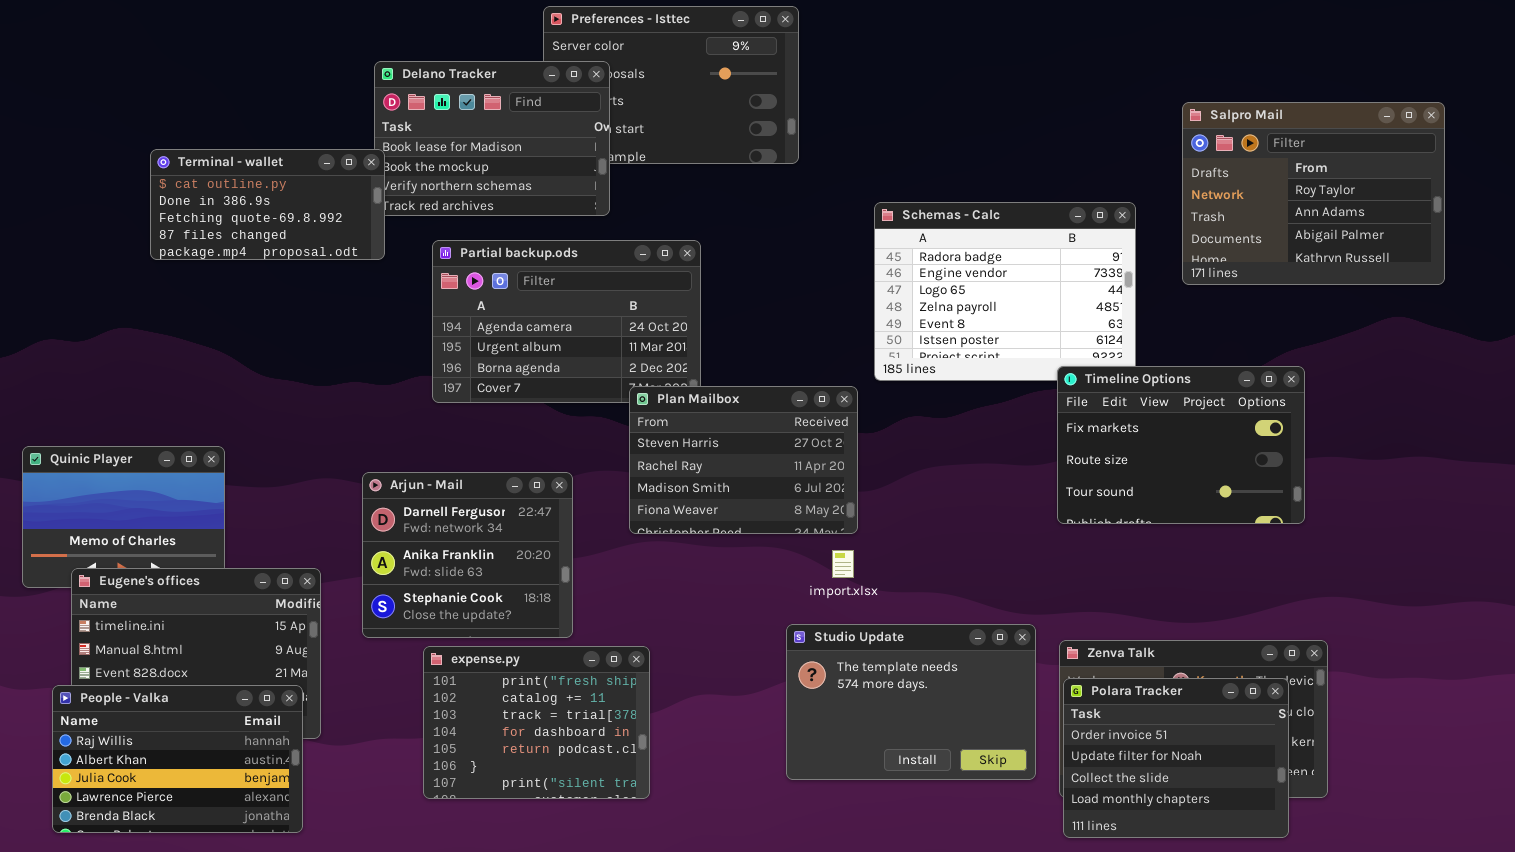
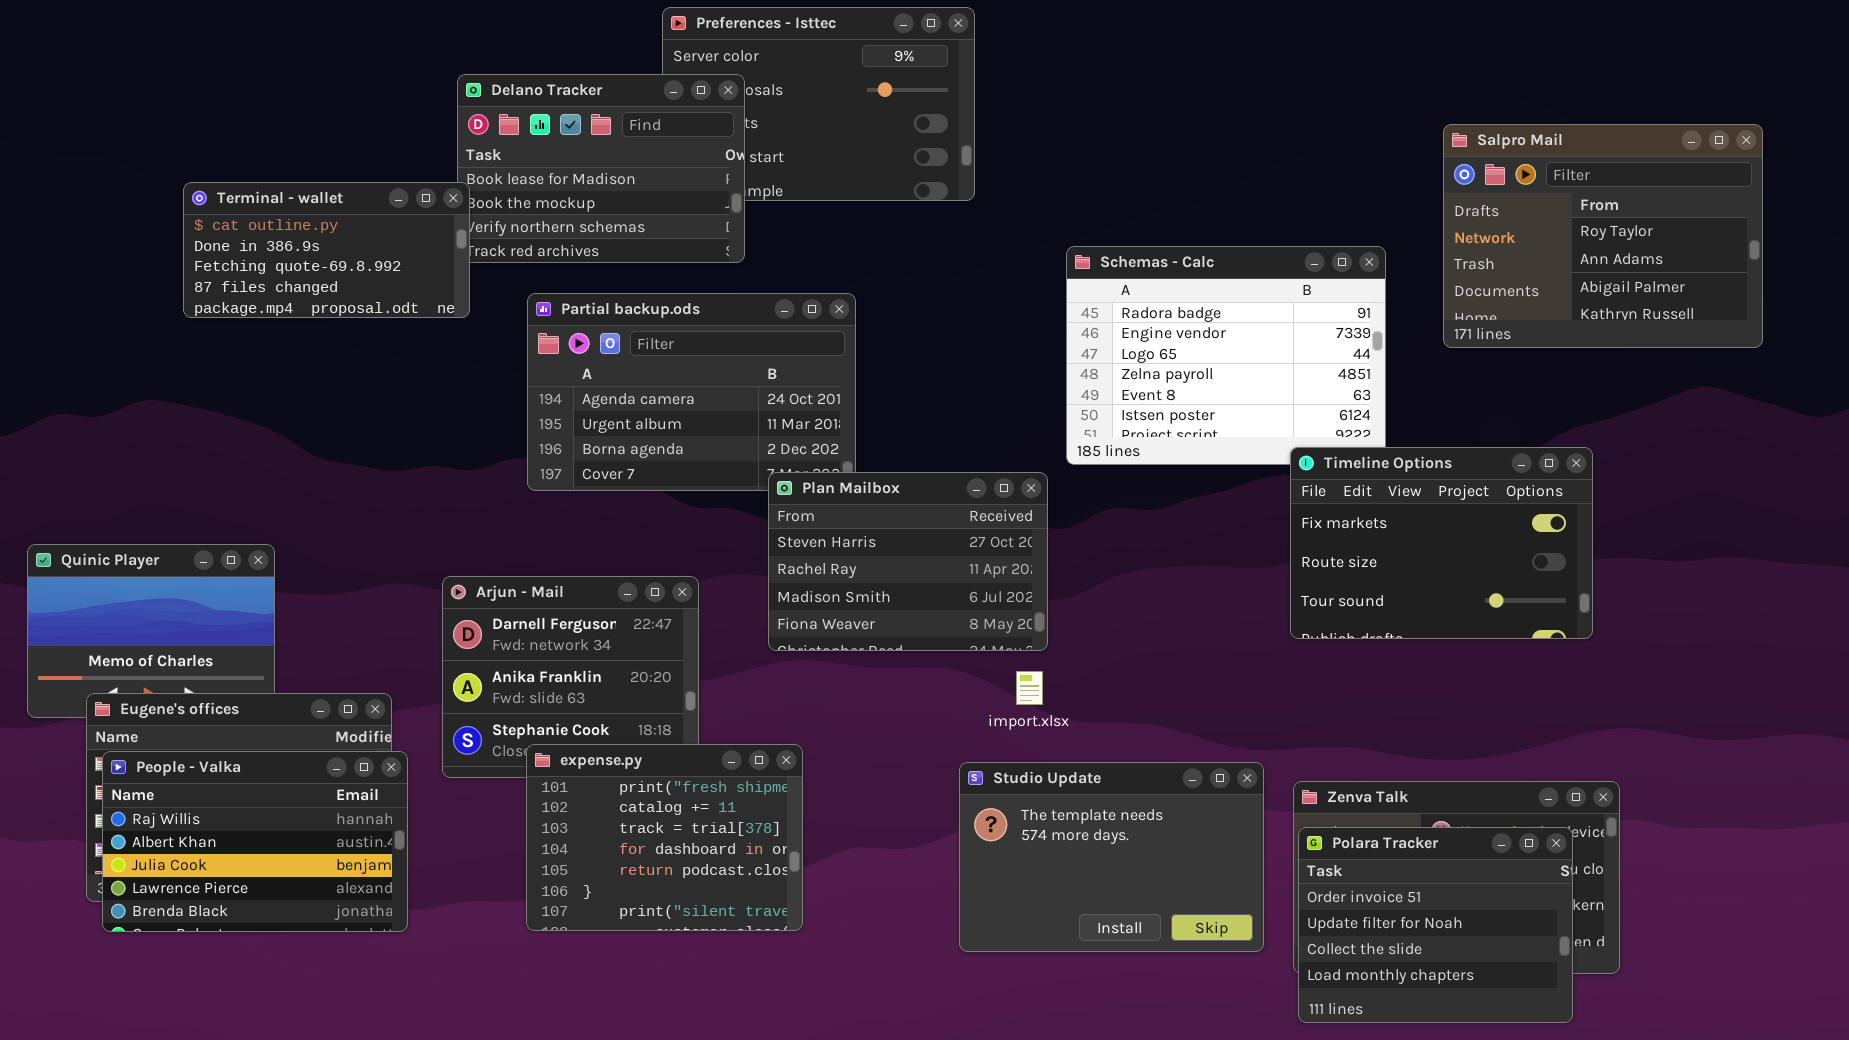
expense.py: [423,646,650,799] -> [526,744,803,931], moved
People - Valka: [52,685,303,833] -> [102,751,408,932], moved

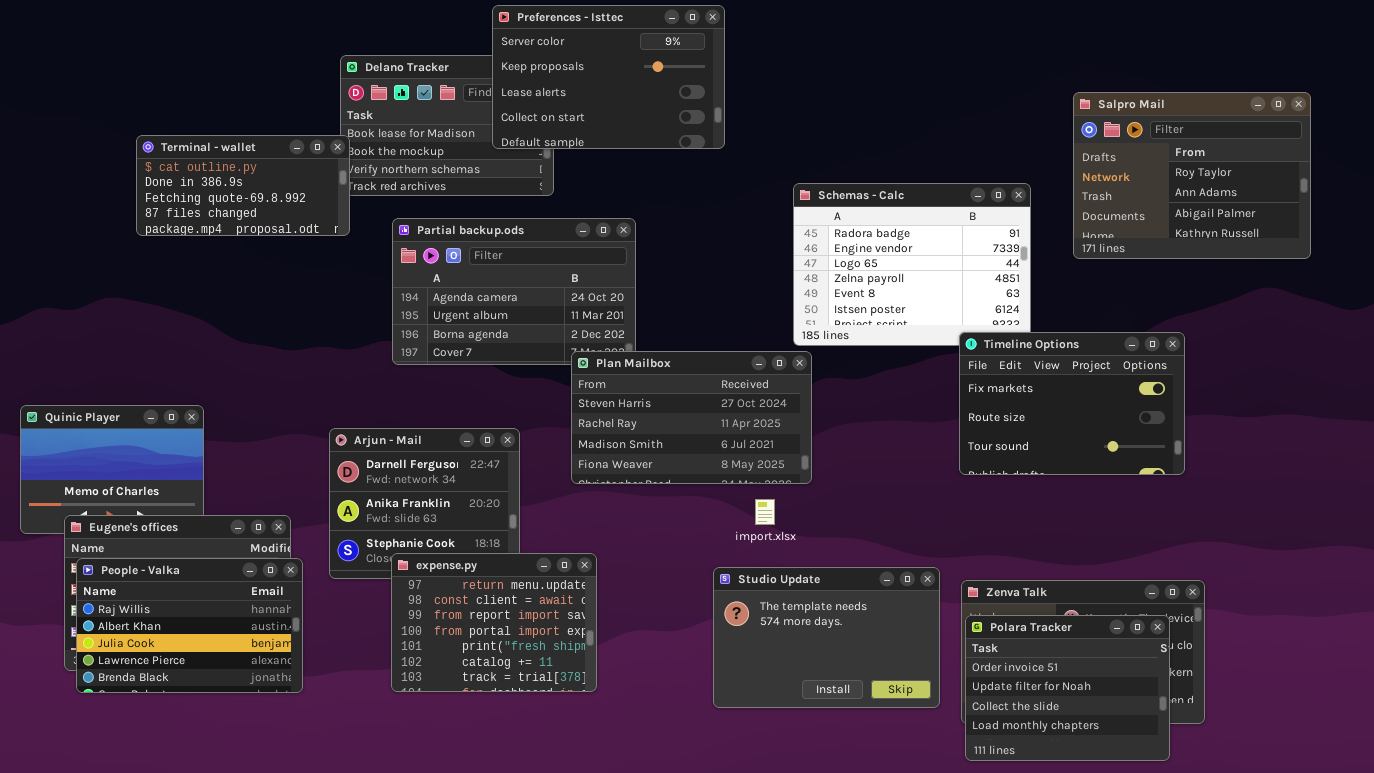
Preferences - Isttec: [662,7,975,201] -> [492,5,725,149], raised
Plan Mailbox: [768,472,1048,651] -> [571,351,812,484], resized
expense.py: [526,744,803,931] -> [391,553,597,692], scrolled up 4 rows

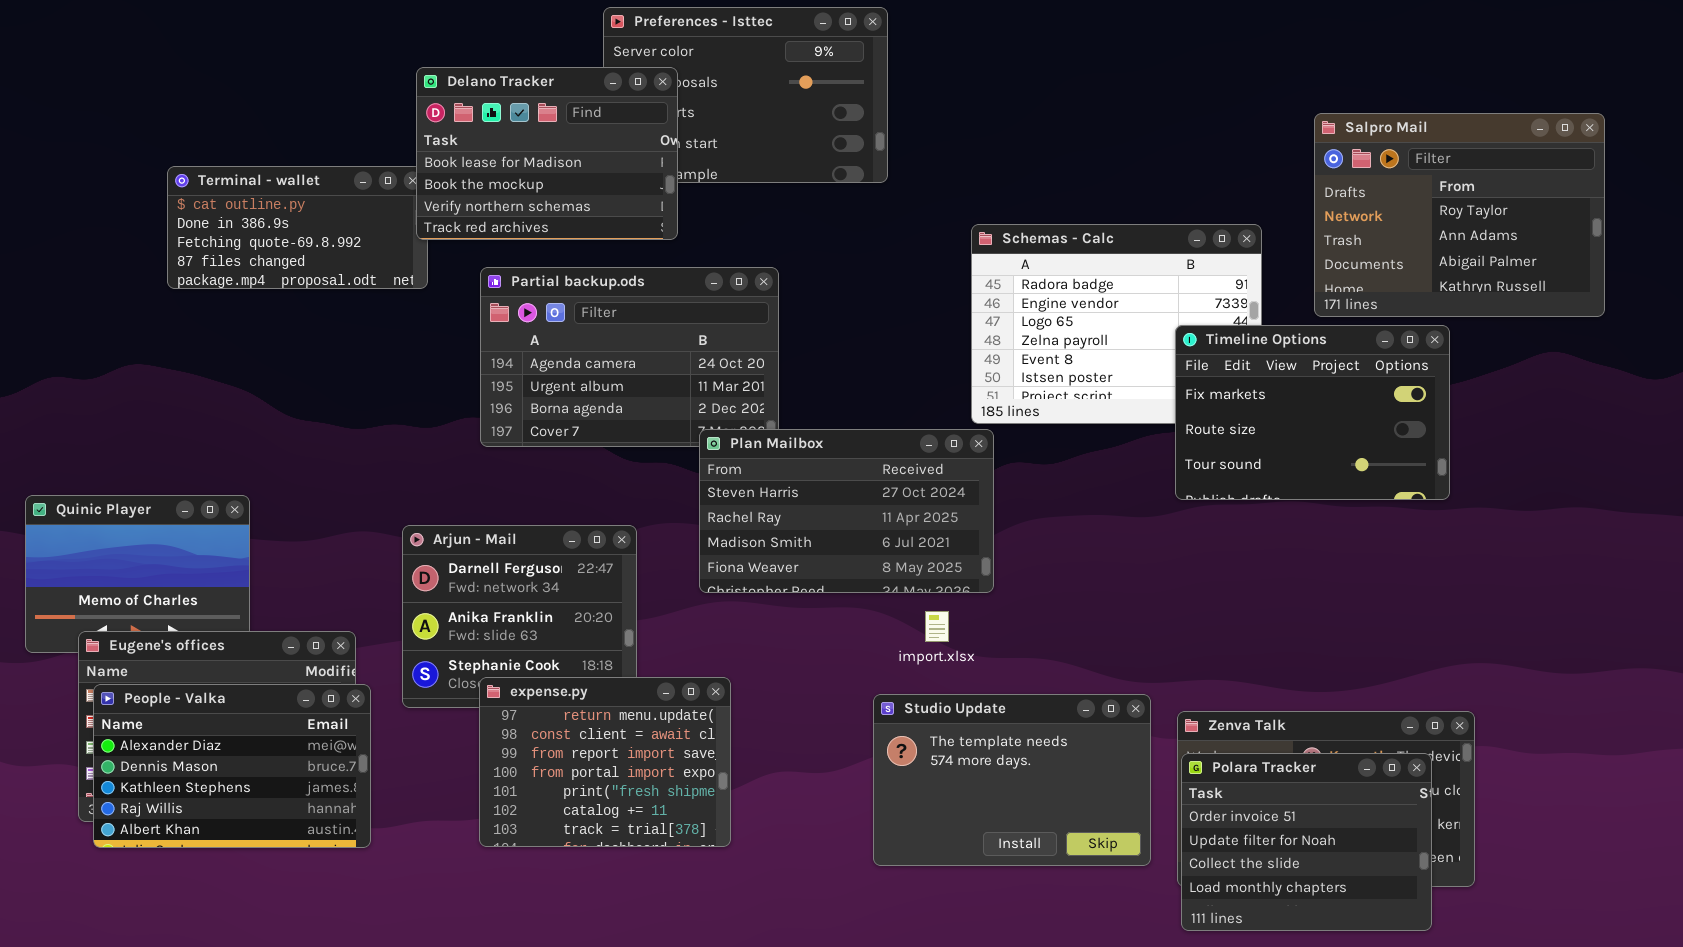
Delano Tracker: [340,55,554,196] -> [416,67,678,240], raised
Timeline Options: [959,332,1185,475] -> [1175,325,1450,500], moved
People - Valka: [76,558,303,693] -> [93,684,371,848], scrolled up 3 rows

